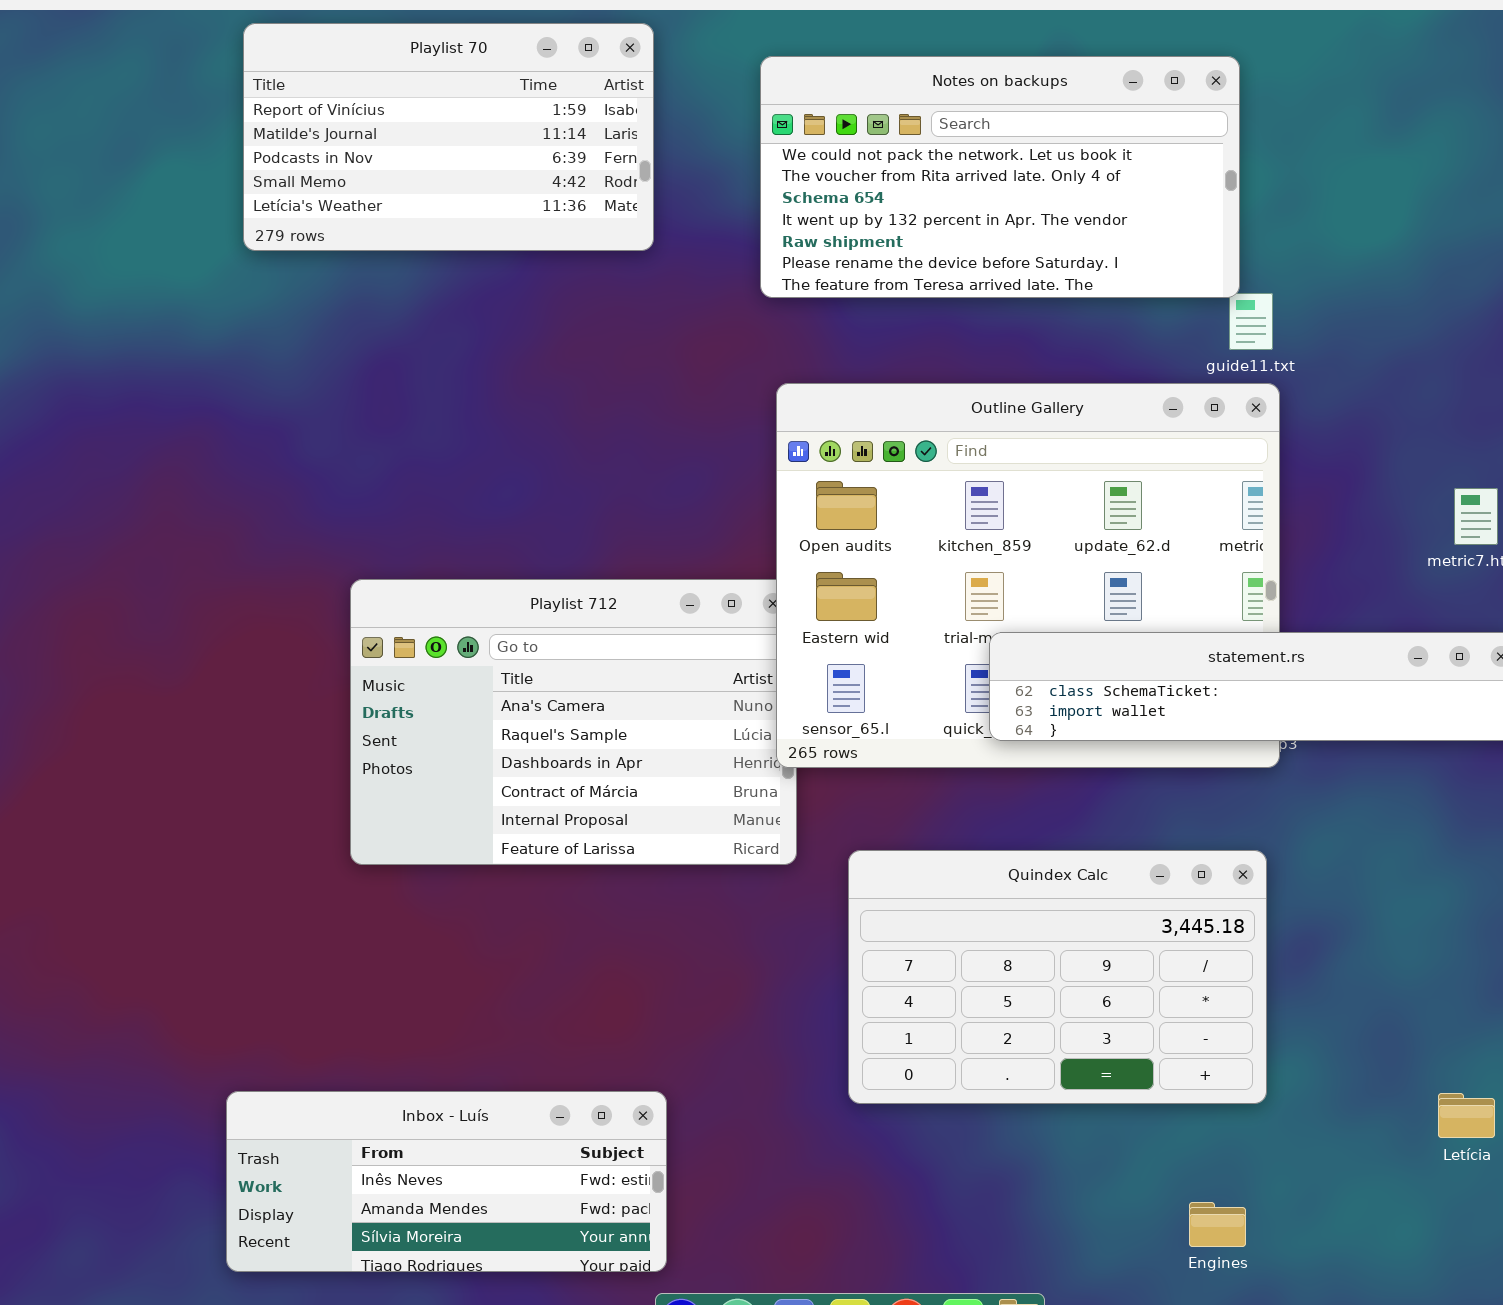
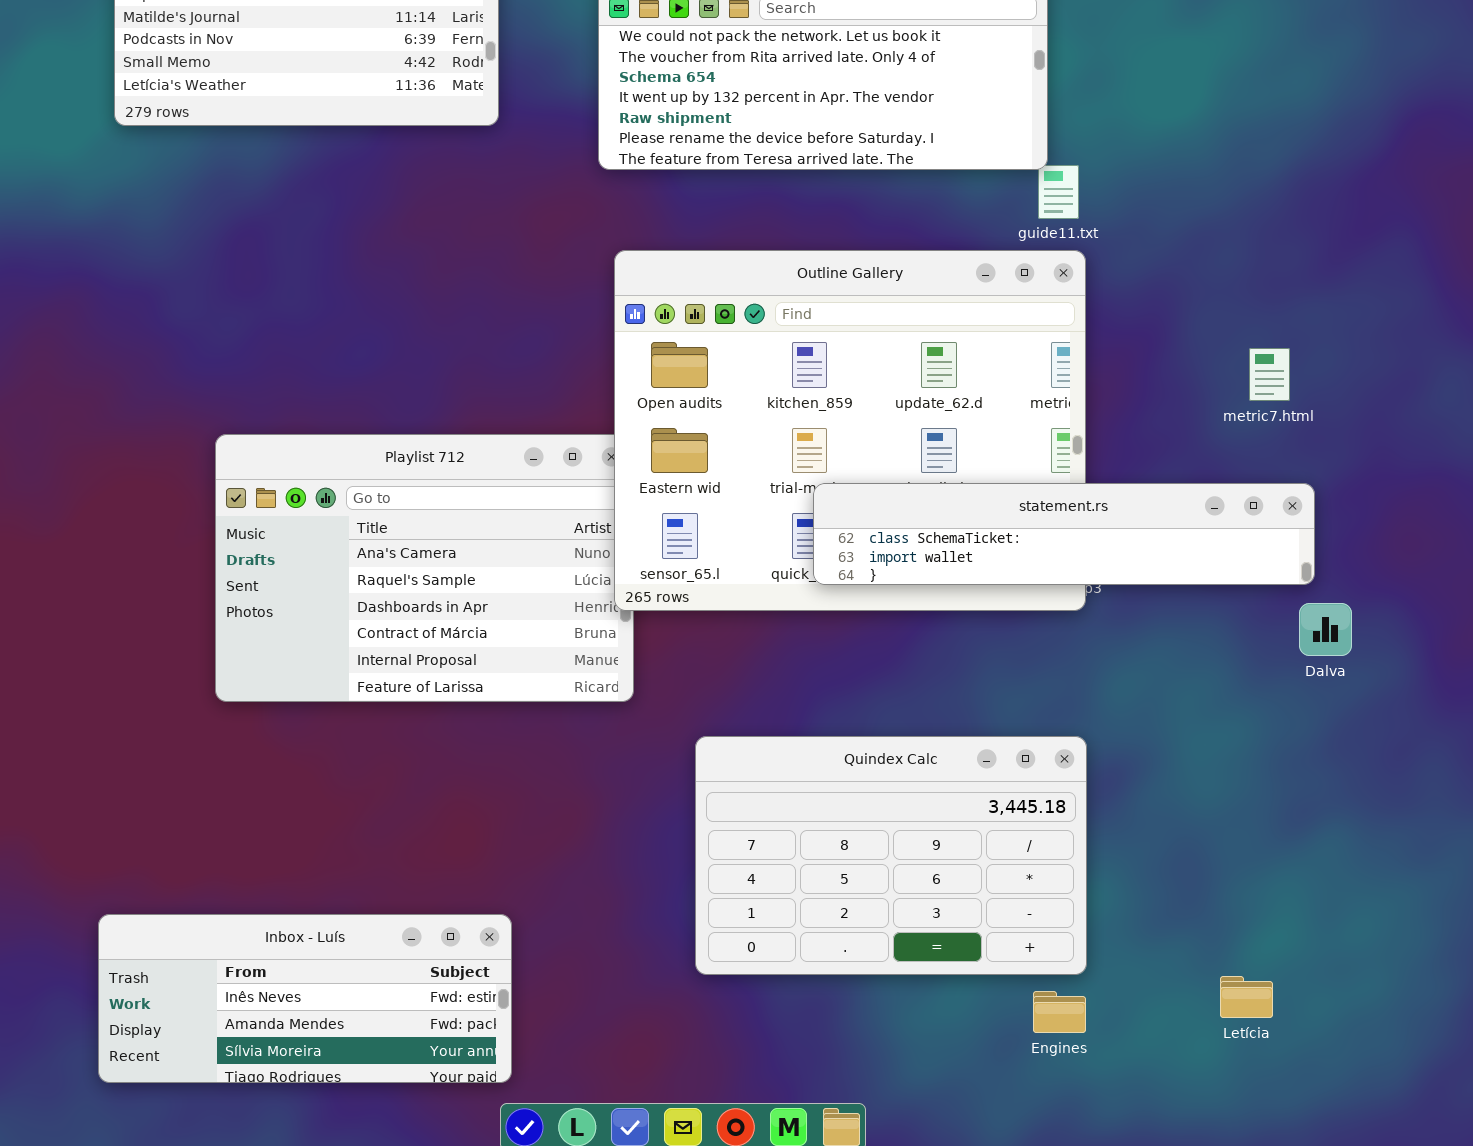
Quindex Calc: [848,850,1267,1104] -> [695,736,1087,975], moved
Letícia: [1438,1093,1495,1138] -> [1220,976,1273,1018], moved
Engines: [1189,1202,1246,1247] -> [1033,991,1086,1033], moved

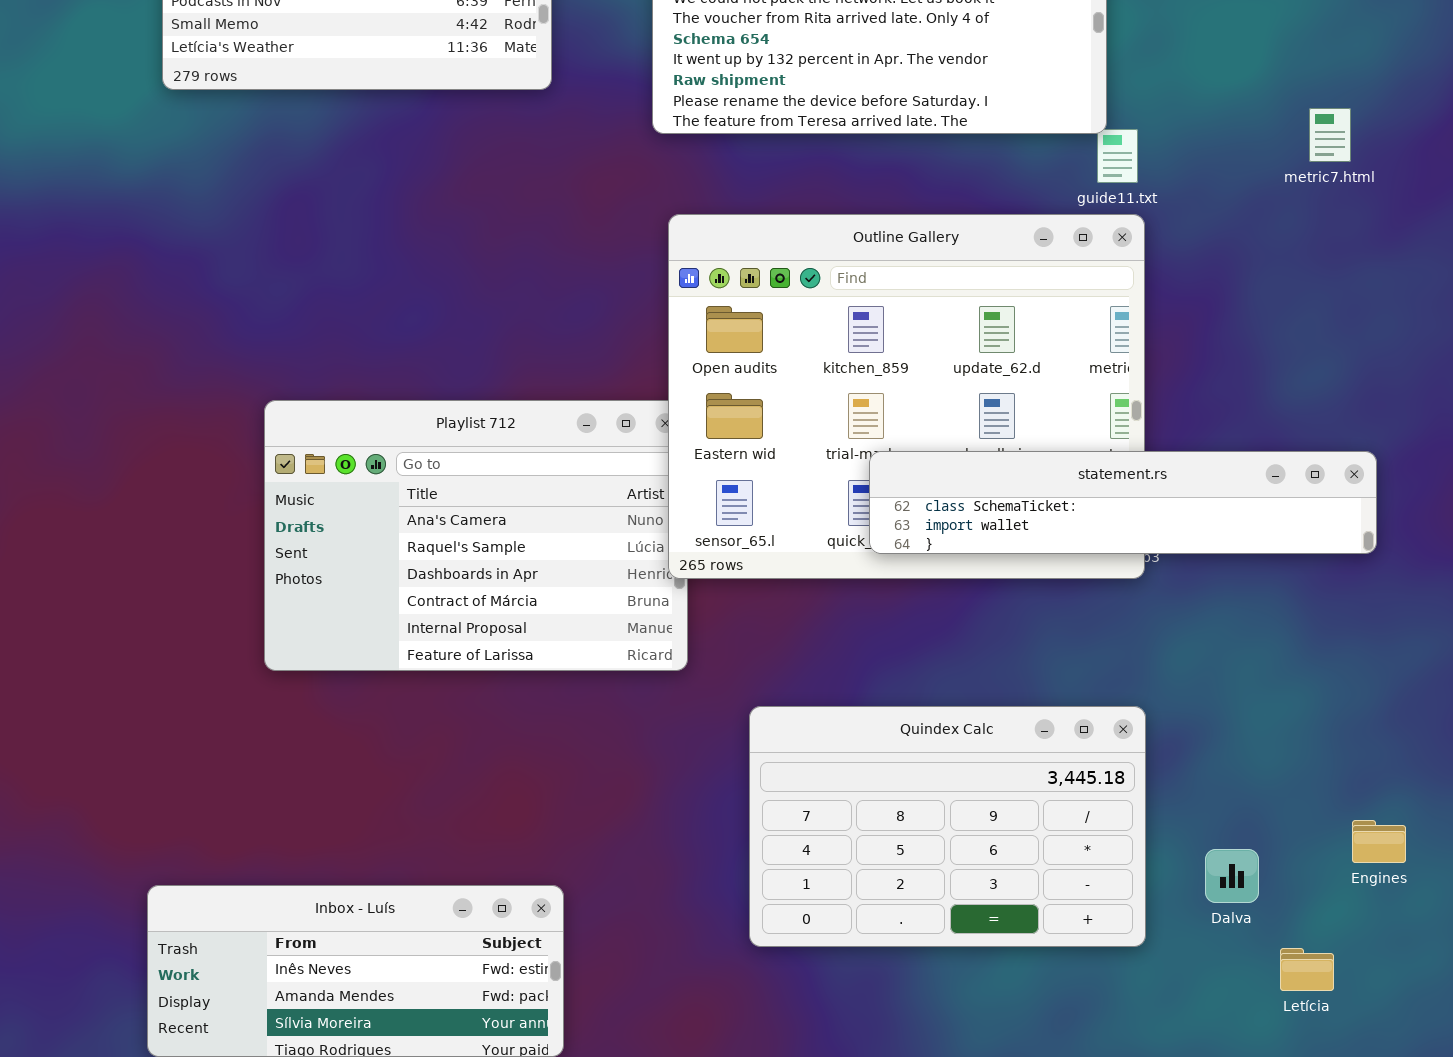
metric7.html: [1249,348,1290,401] -> [1309,108,1351,162], moved
Dalva: [1299,603,1352,656] -> [1205,849,1259,903], moved
Engines: [1033,991,1086,1033] -> [1352,820,1406,863], moved

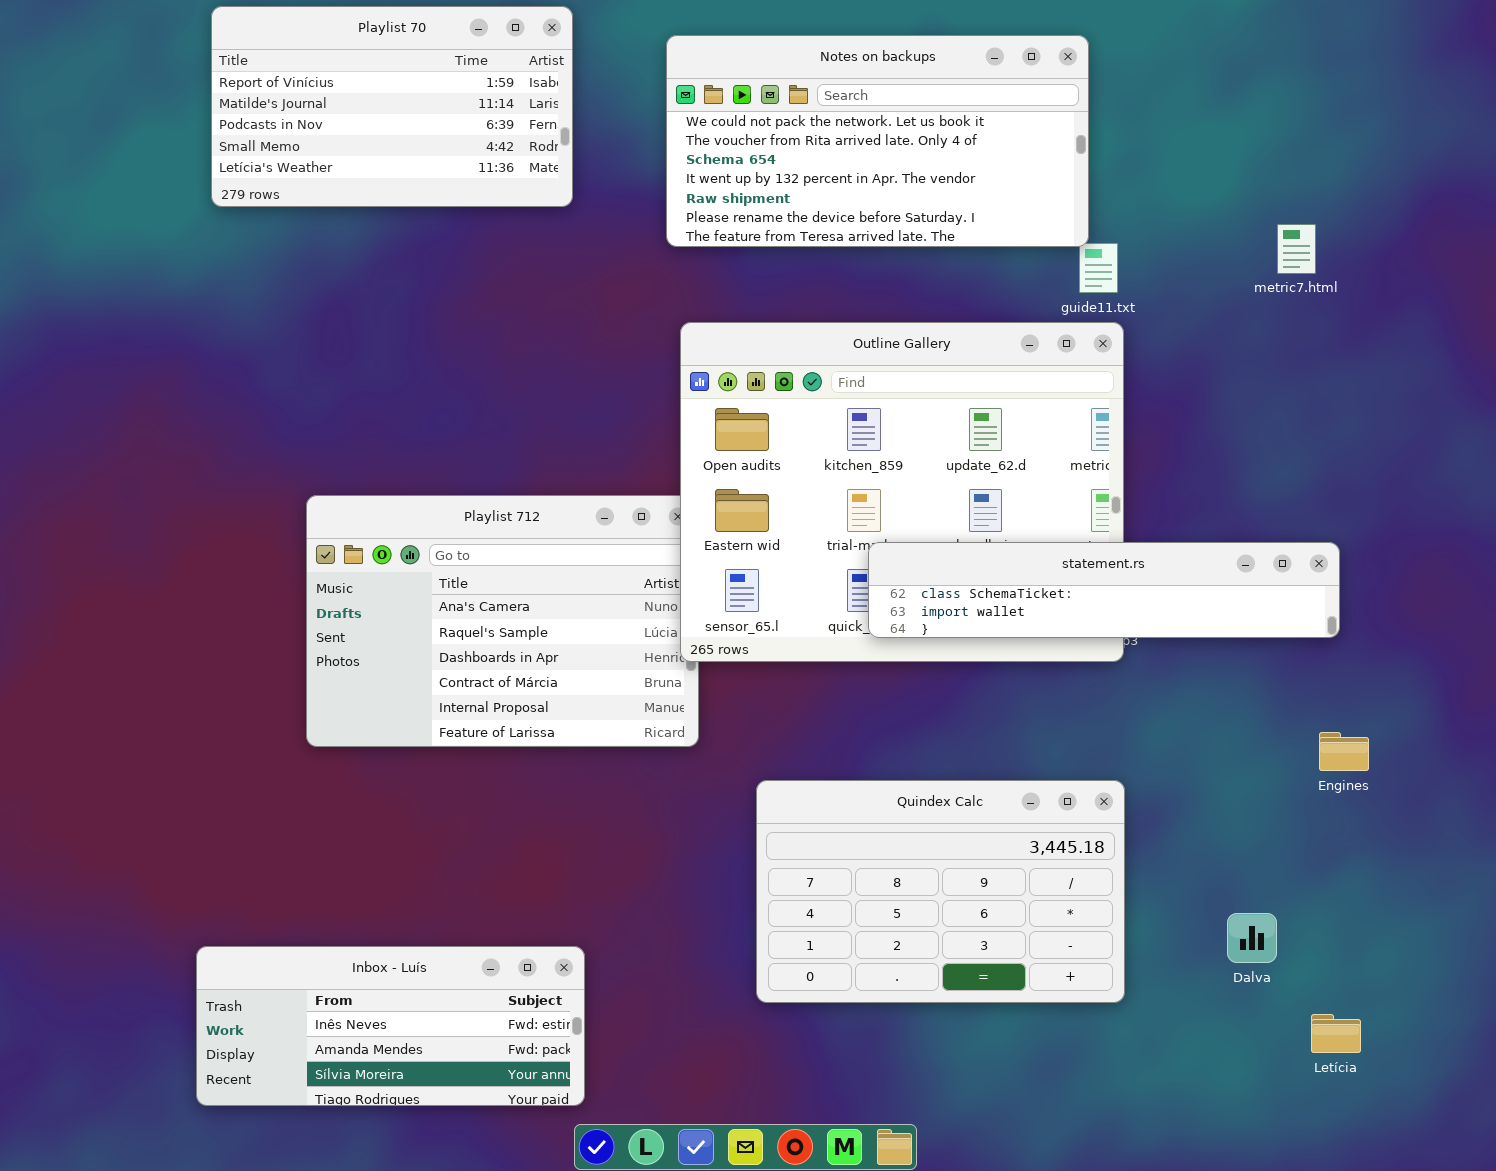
Engines: [1352,820,1406,863] -> [1319,732,1369,771], moved
Dalva: [1205,849,1259,903] -> [1227,913,1277,963], moved
Letícia: [1280,948,1334,991] -> [1311,1014,1361,1053], moved

